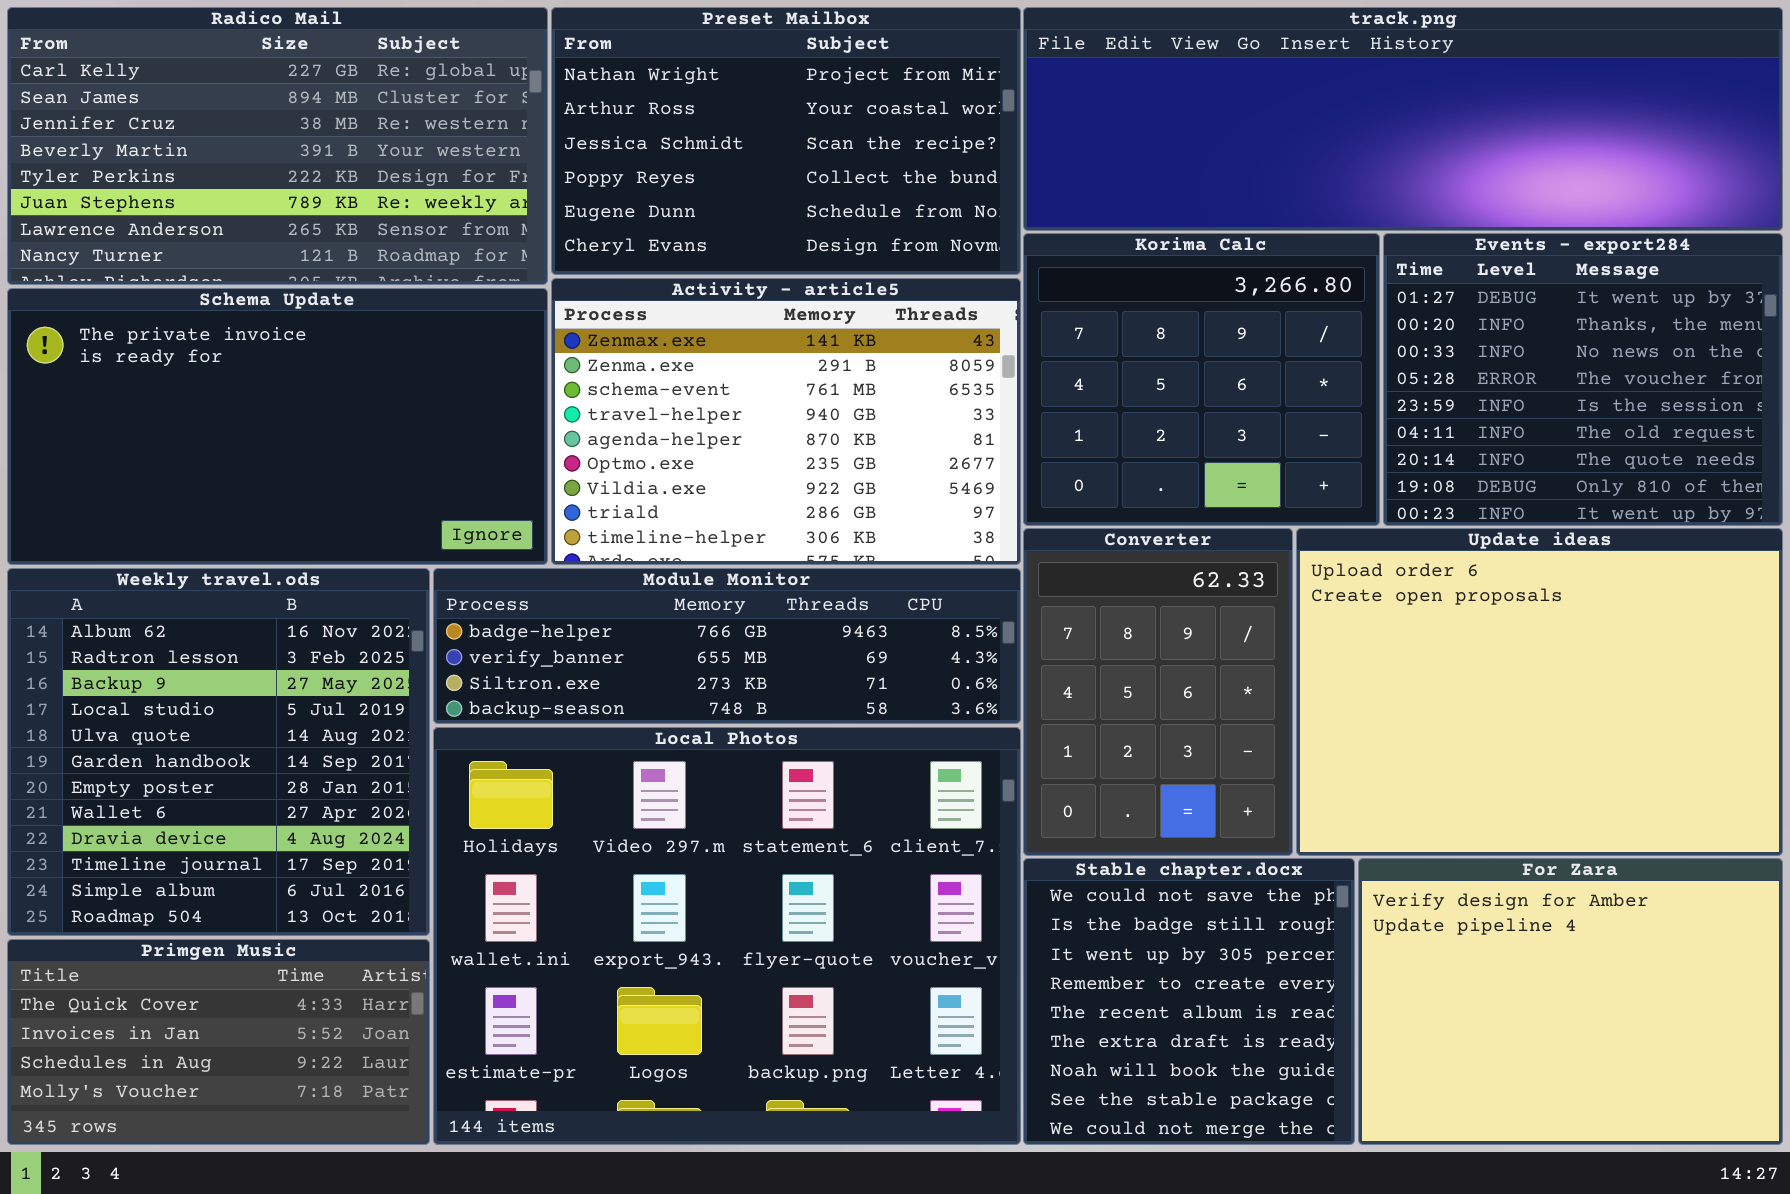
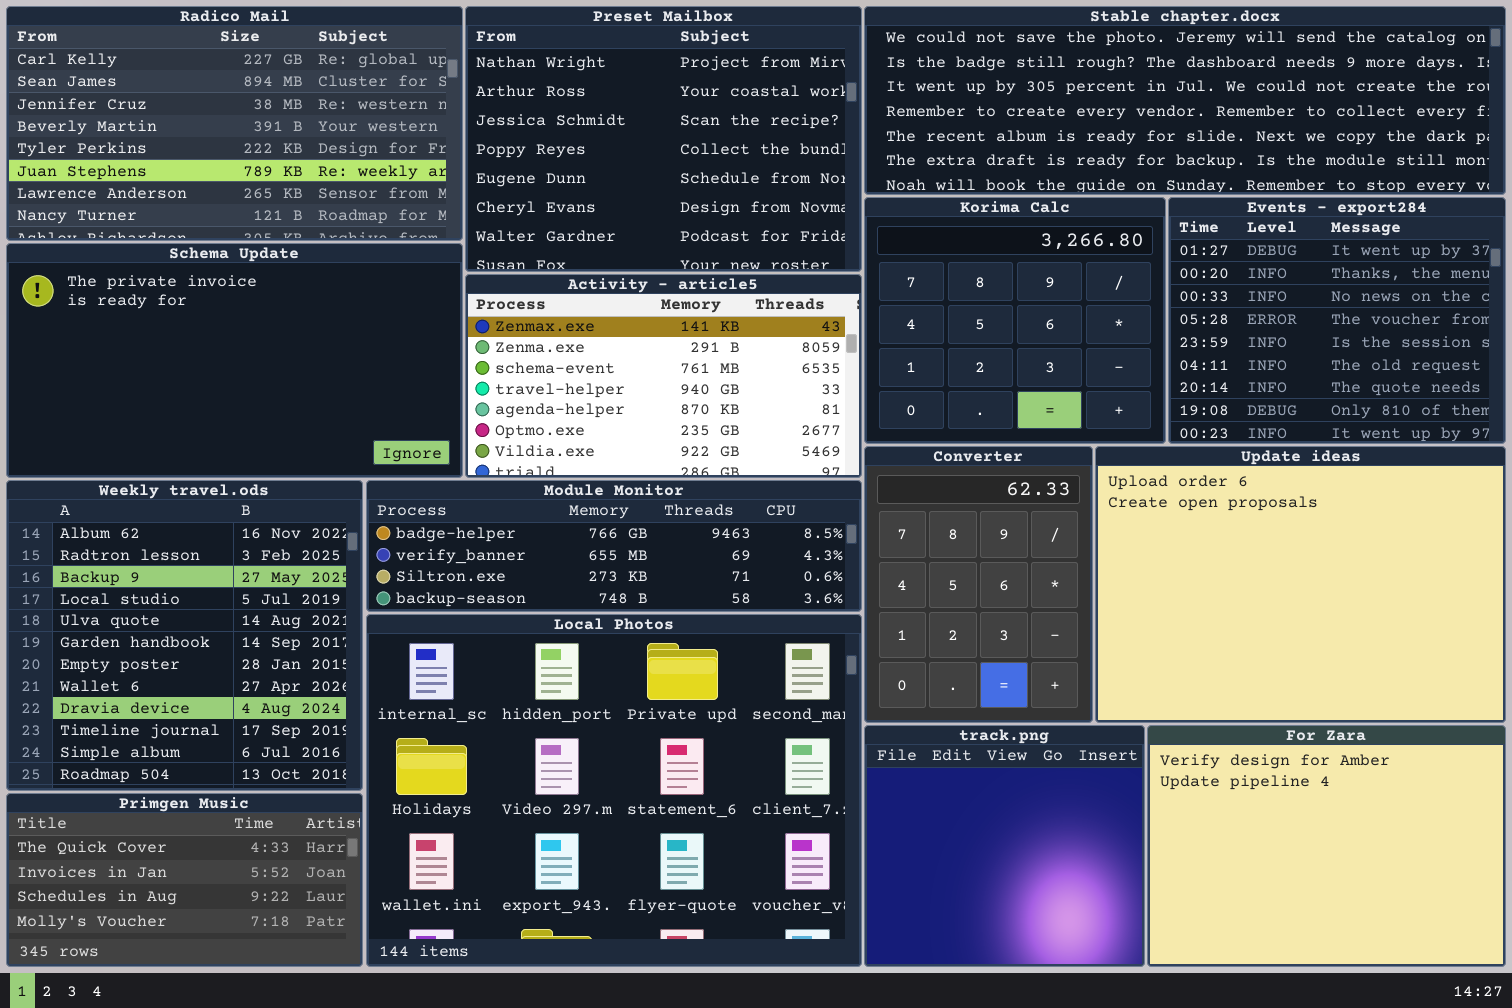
Preset Mailbox: [551,7,1021,275] -> [465,6,862,272], resized
track.png: [1023,7,1783,231] -> [864,725,1145,967], moved, resized
Activity - article5: [551,278,1021,565] -> [465,274,862,478], resized
Local Photos: [433,727,1021,1145] -> [366,614,862,967], scrolled up 1 row
Stable chapter.docx: [1023,858,1355,1145] -> [864,6,1506,195], moved, resized

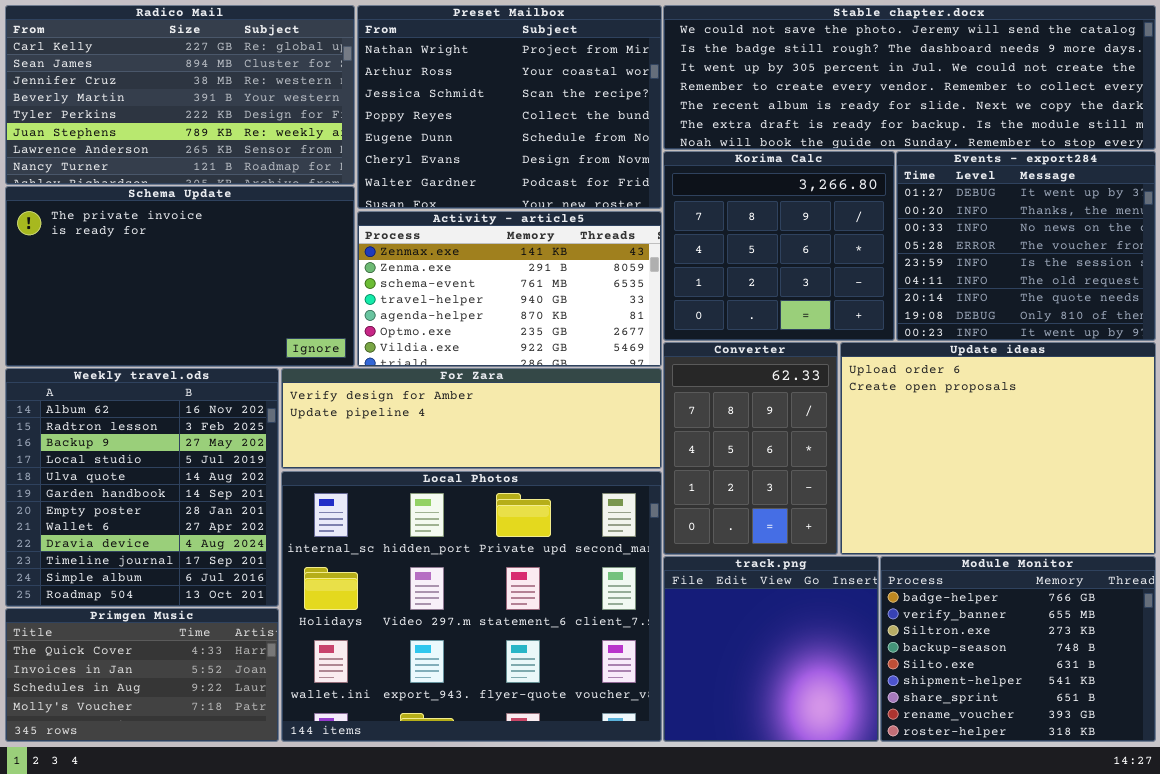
Module Monitor: [366,480,862,612] -> [880,556,1156,742], moved, resized
For Zara: [1147,725,1506,967] -> [281,368,662,469], moved, resized

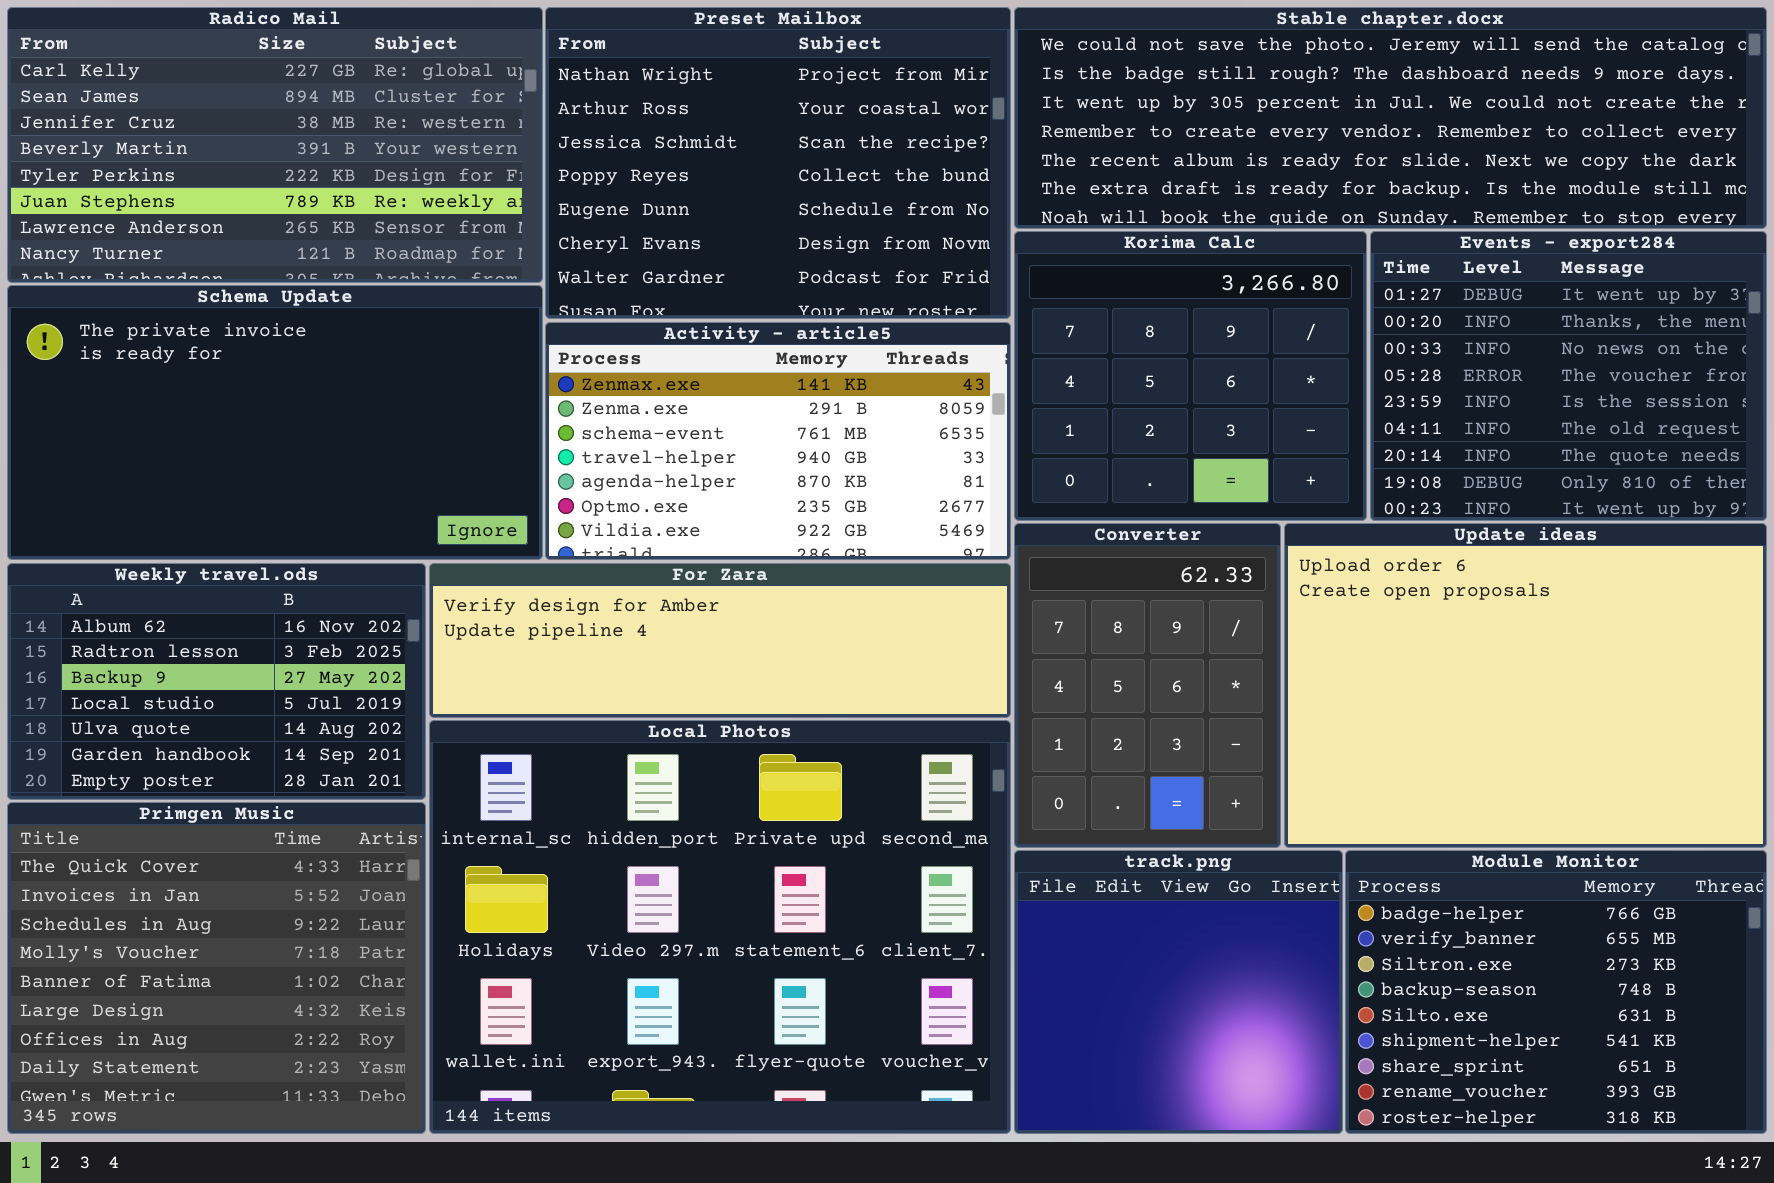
Weekly travel.ods: [5,368,279,607] -> [7,563,426,800], resized
Primgen Music: [5,608,279,742] -> [7,802,426,1134], resized

